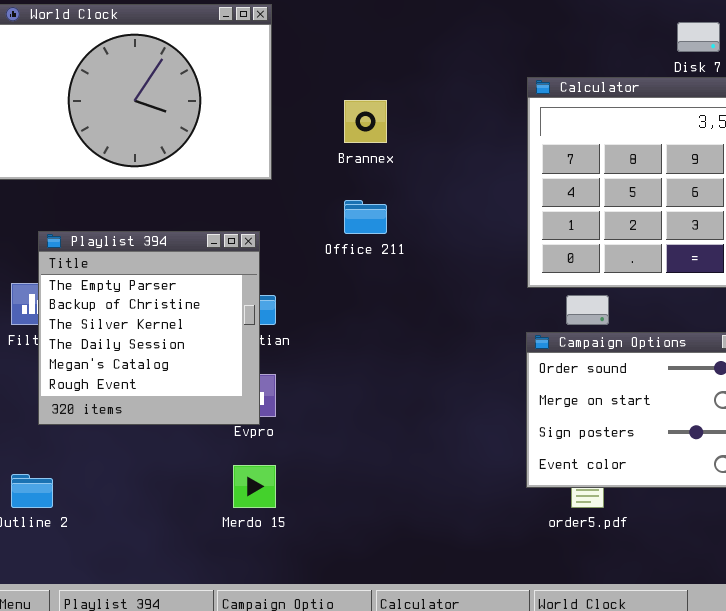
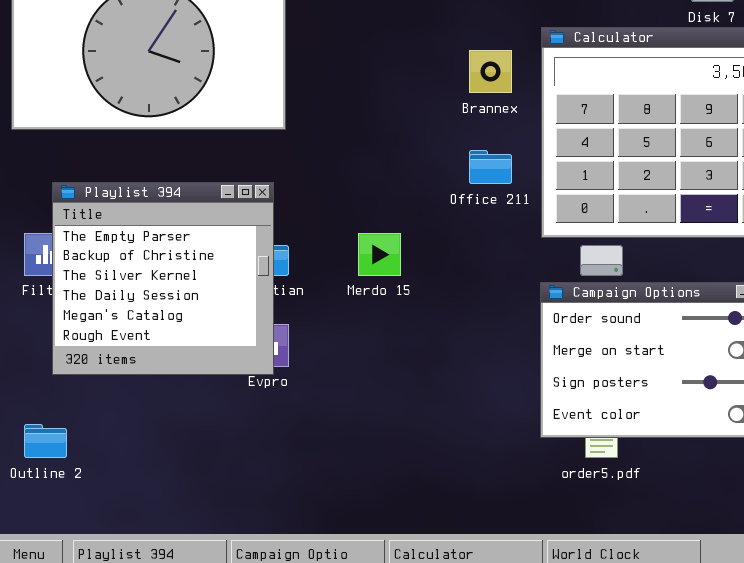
Brannex: [344,100,387,143] -> [469,50,512,93], moved
Office 211: [344,200,387,234] -> [469,150,512,184], moved
Merdo 15: [233,465,276,508] -> [358,233,401,276], moved

